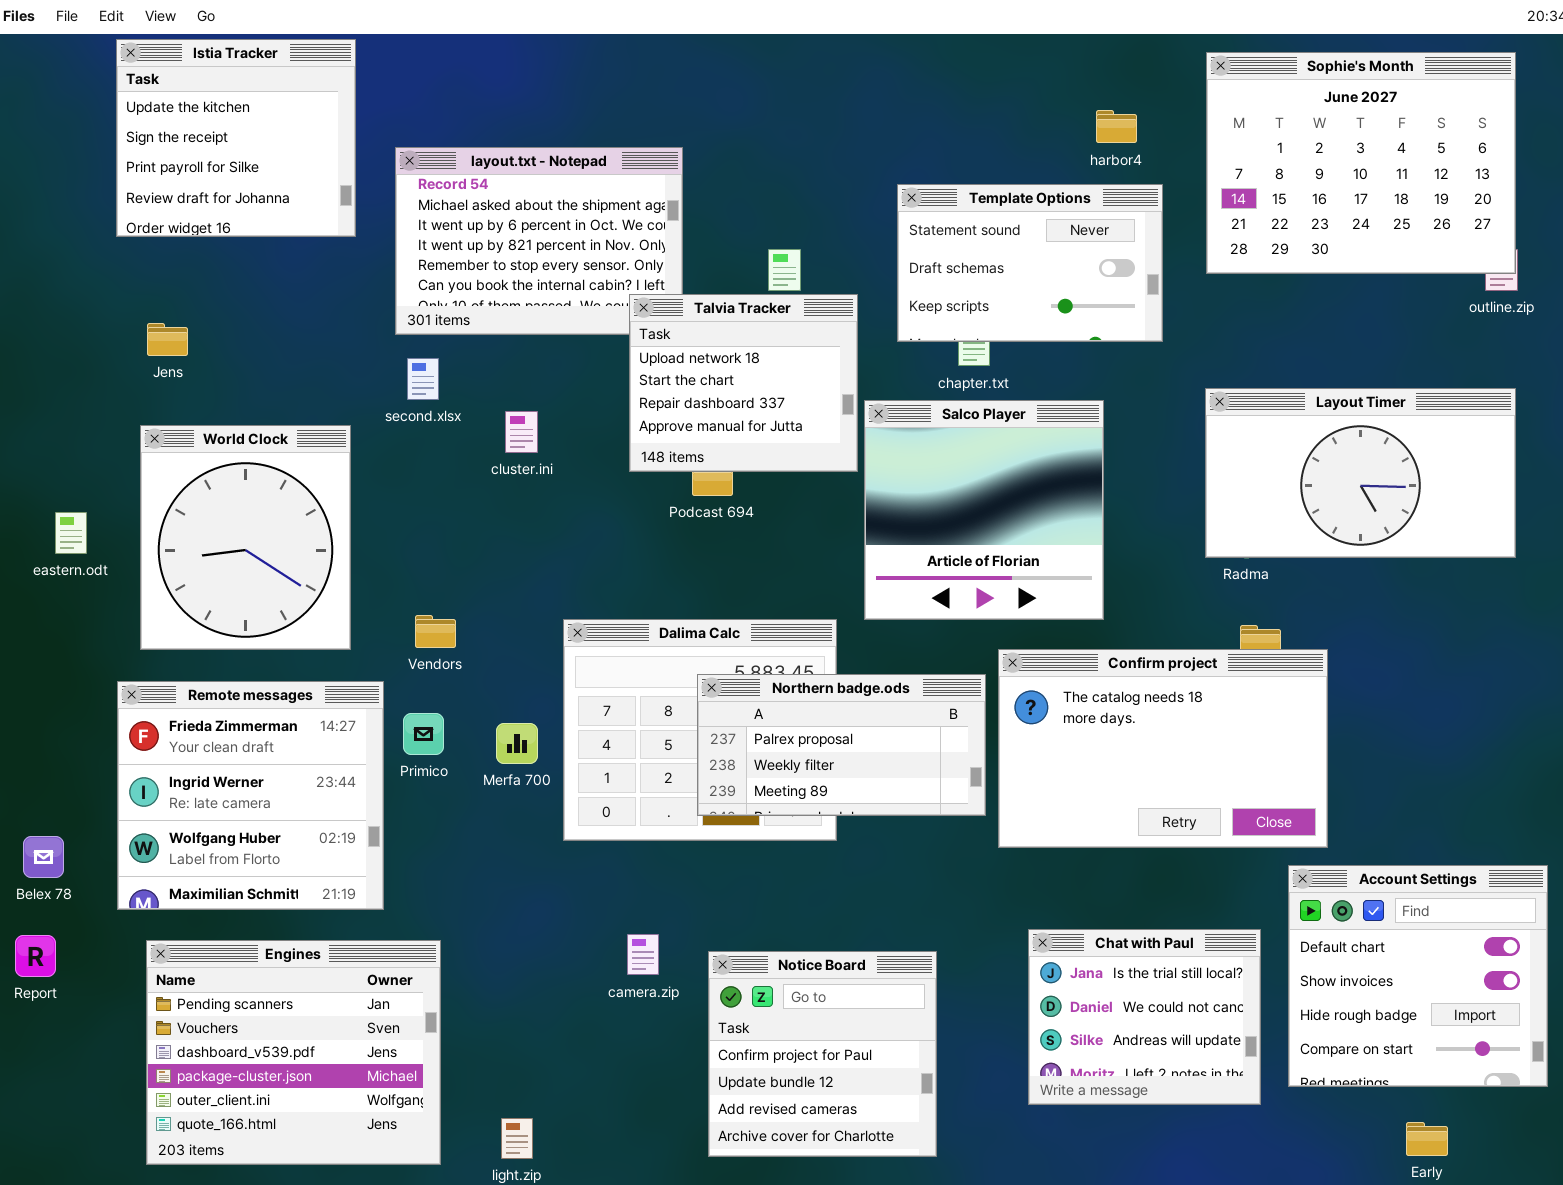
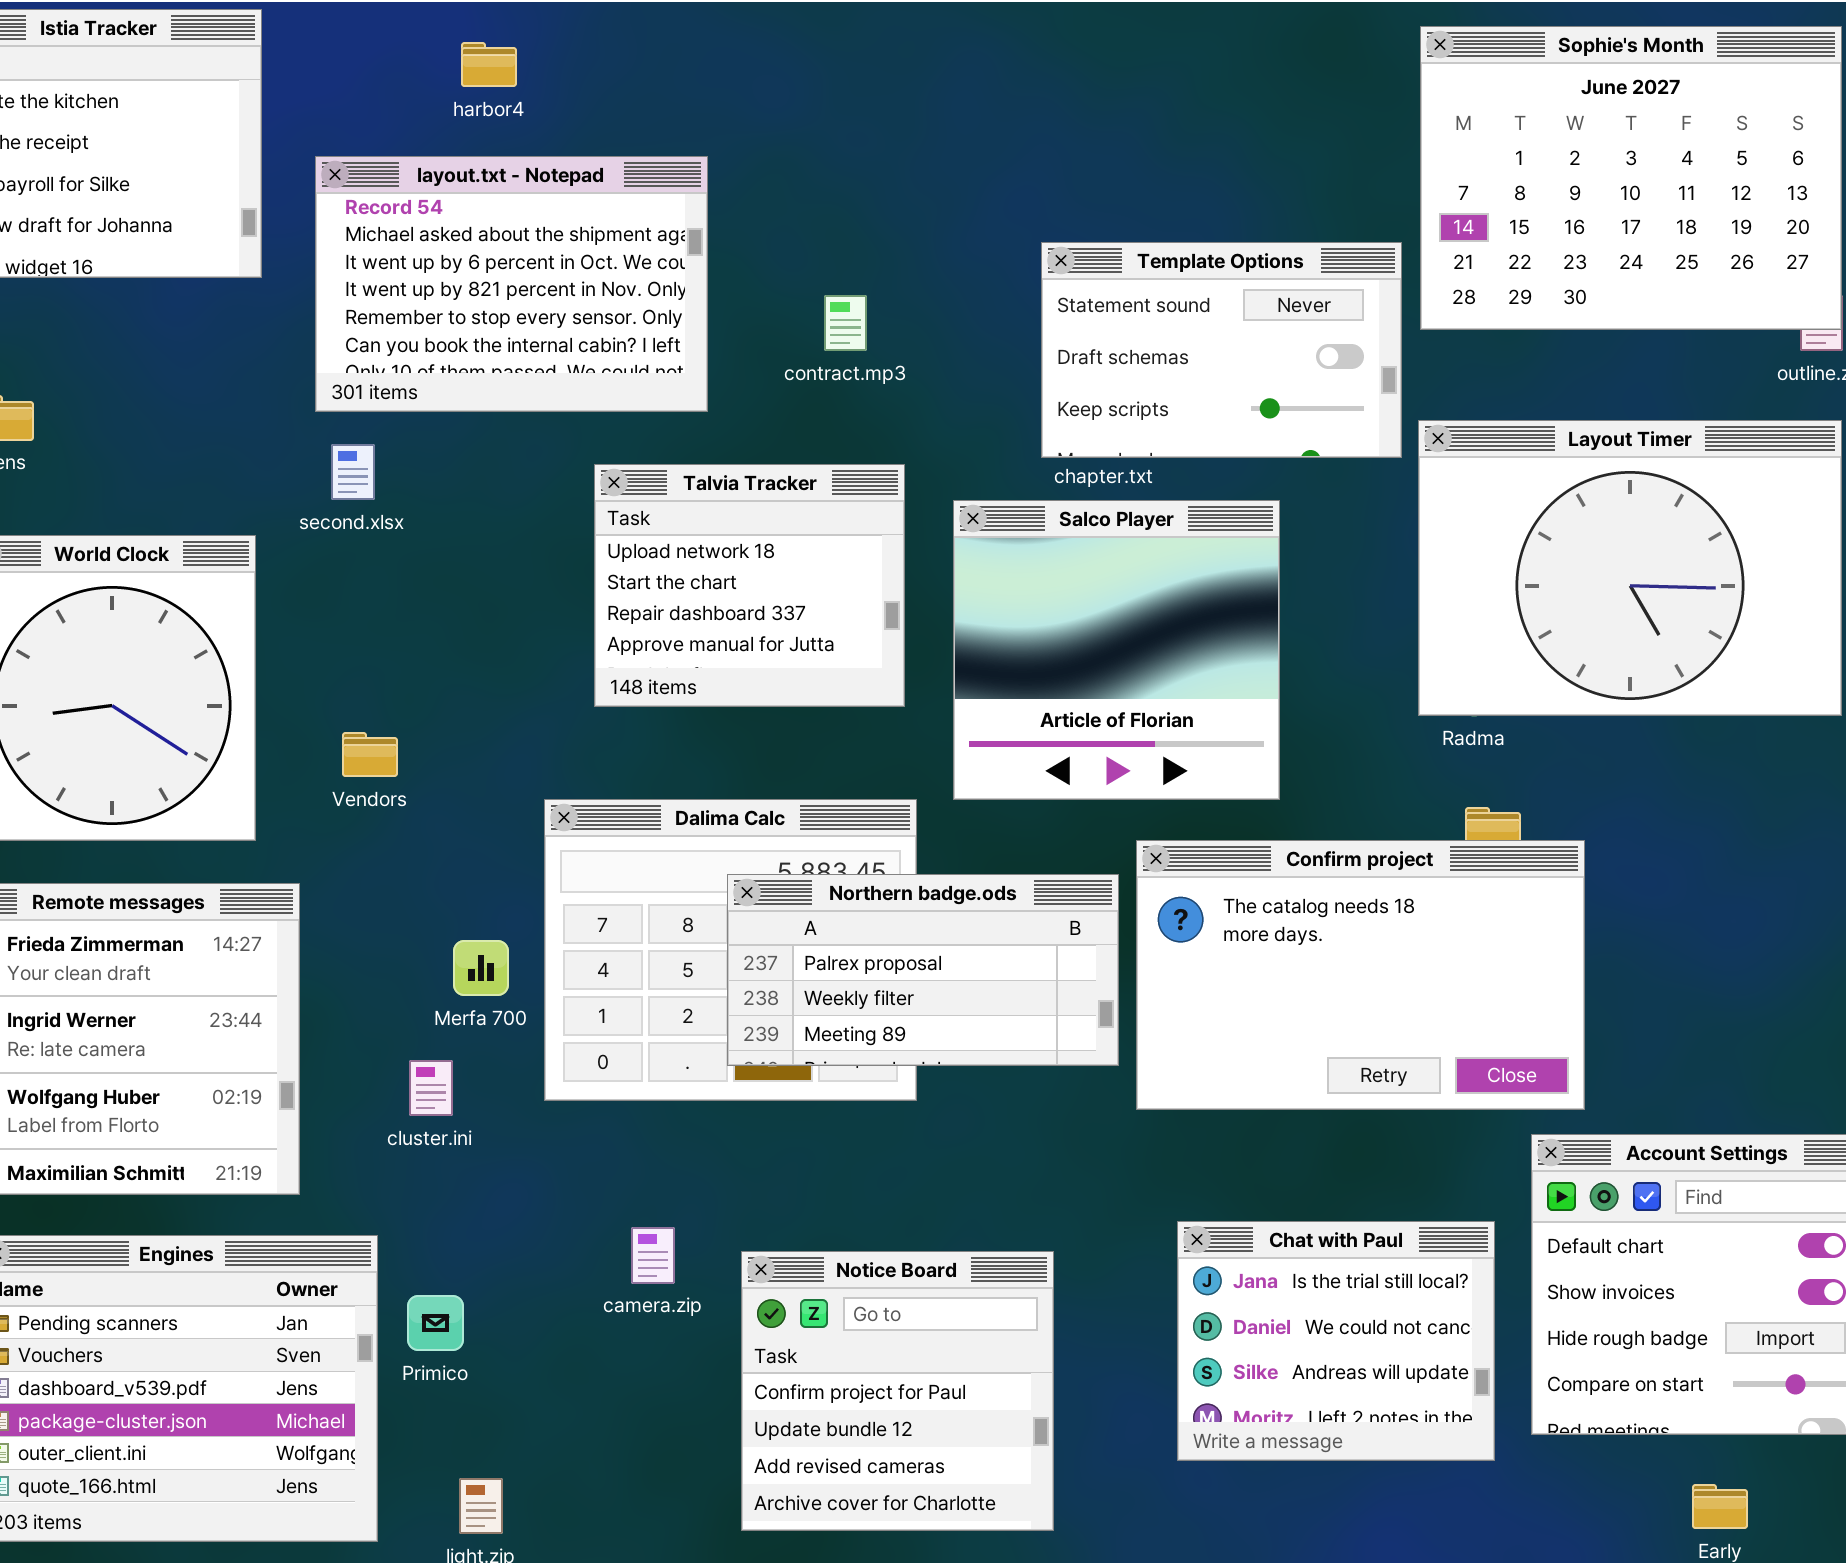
harbor4: [1096,110,1137,143] -> [461,42,517,87], moved
Template Options: [897,184,1163,342] -> [1041,242,1402,458], moved
Talvia Tracker: [629,294,858,472] -> [594,464,905,707], moved
Layout Timer: [1205,388,1516,558] -> [1418,420,1842,716], resized
cluster.ini: [505,411,538,453] -> [409,1060,453,1116], moved
Vendors: [415,615,456,648] -> [342,732,398,777], moved
Primico: [403,713,444,755] -> [407,1295,464,1351], moved

